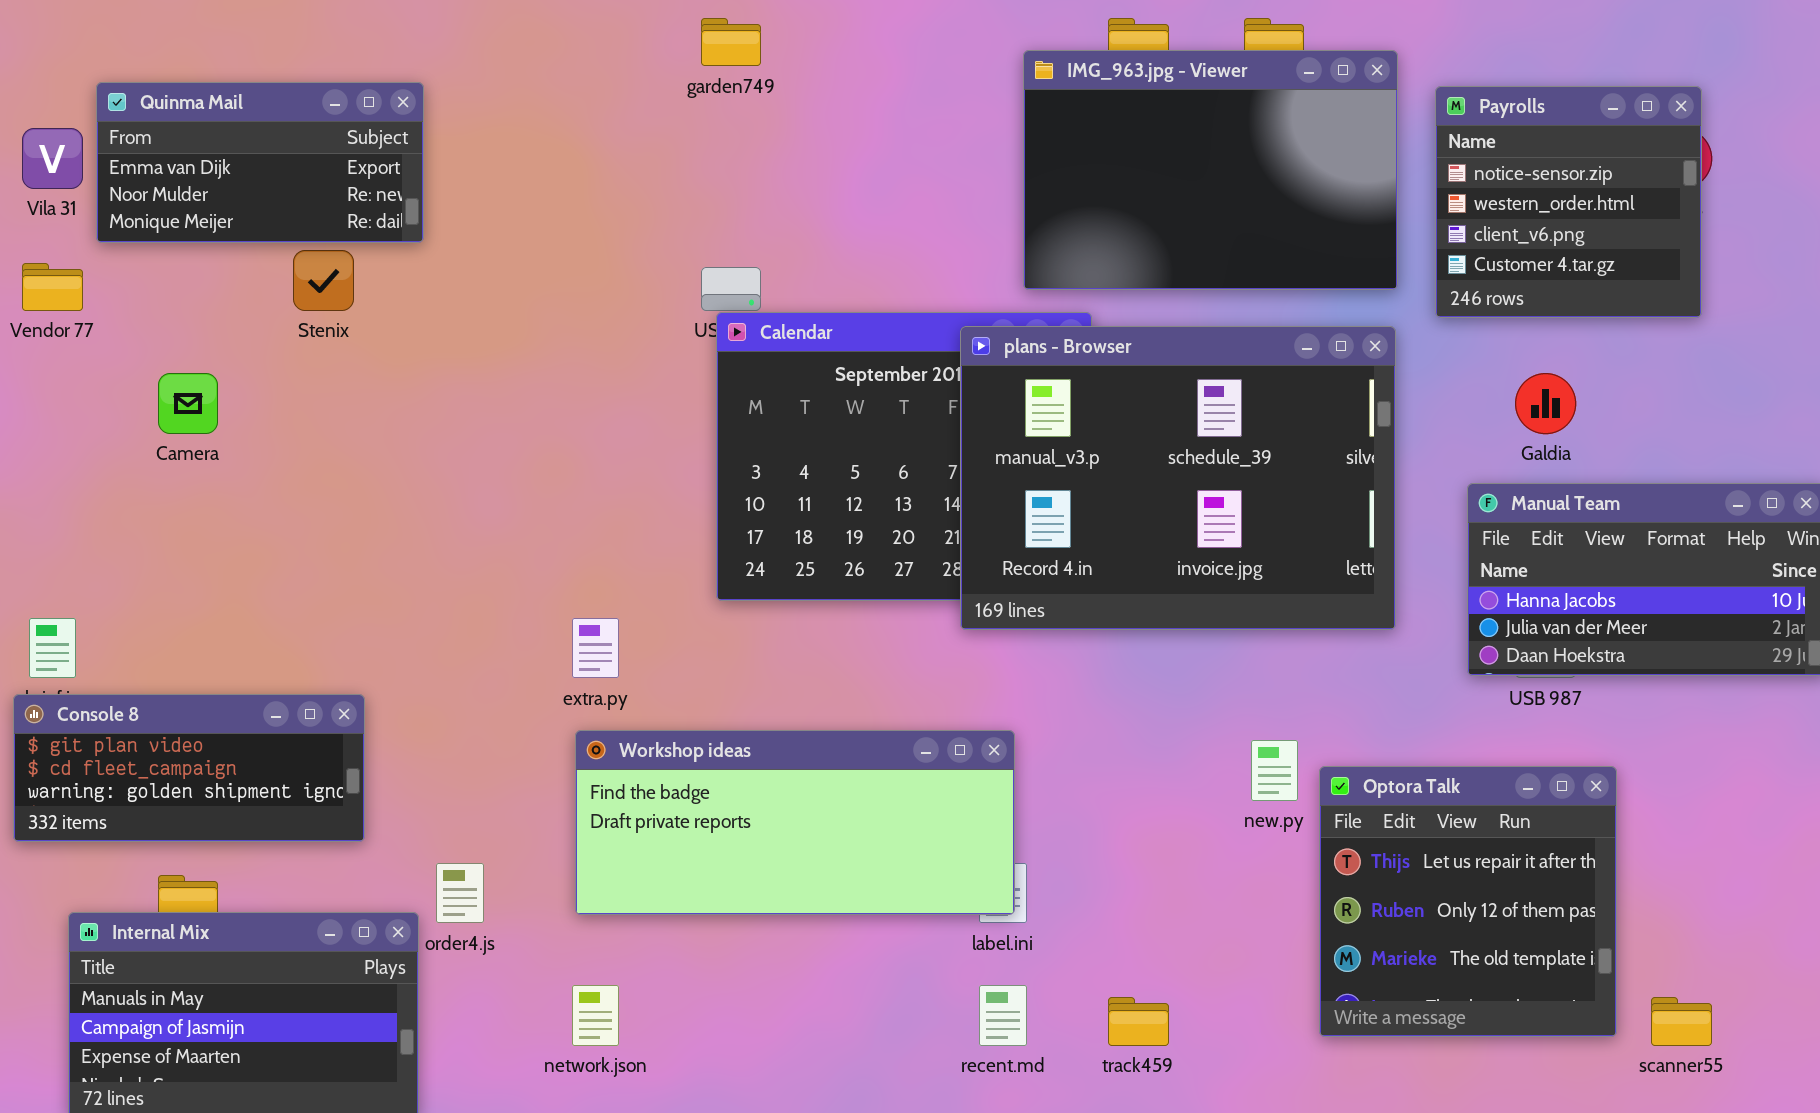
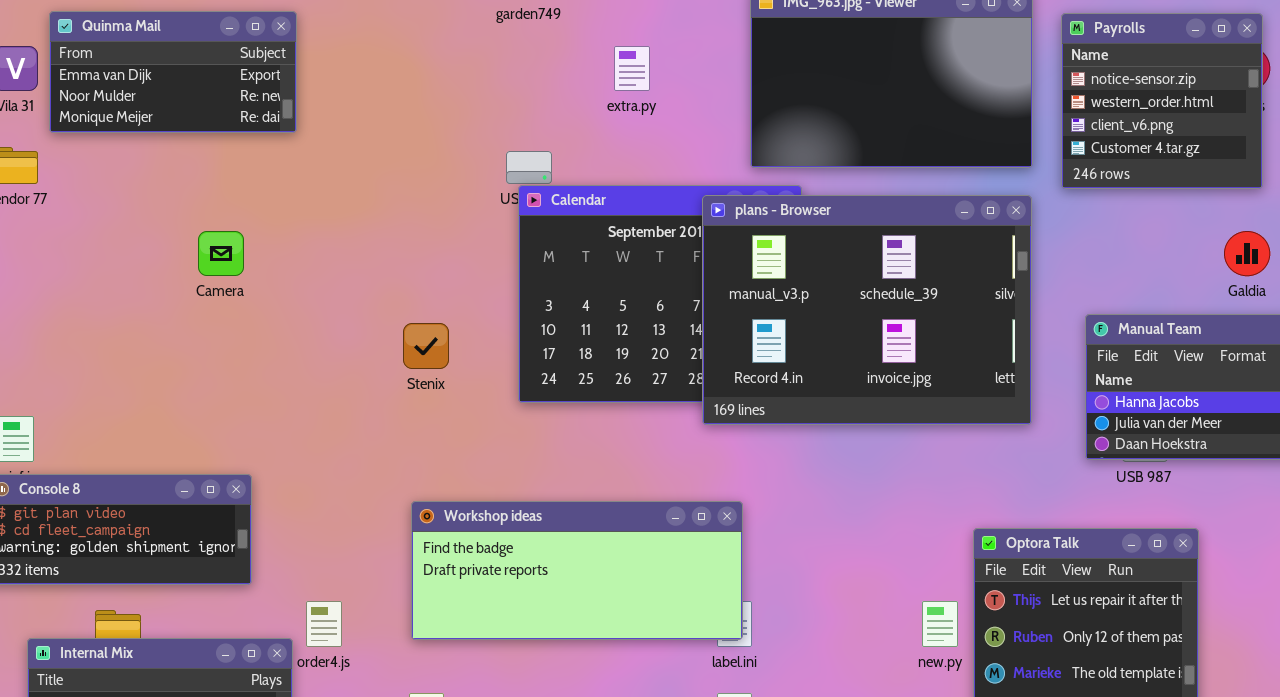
Stenix: [293,250,354,311] -> [403,323,449,369], moved
Camera: [158,373,218,434] -> [198,231,244,276], moved
Galdia: [1515,373,1576,434] -> [1224,231,1270,276], moved
extra.py: [572,618,619,678] -> [614,46,650,91], moved
new.py: [1251,740,1298,801] -> [922,601,958,647], moved

